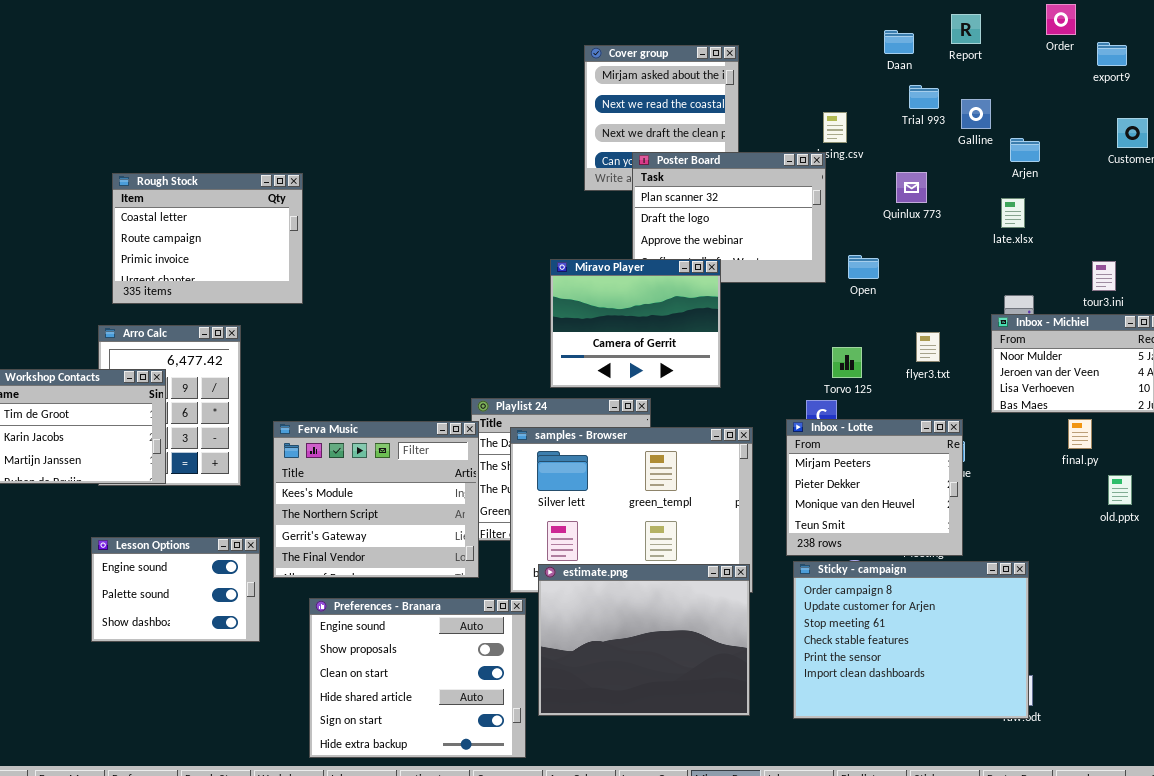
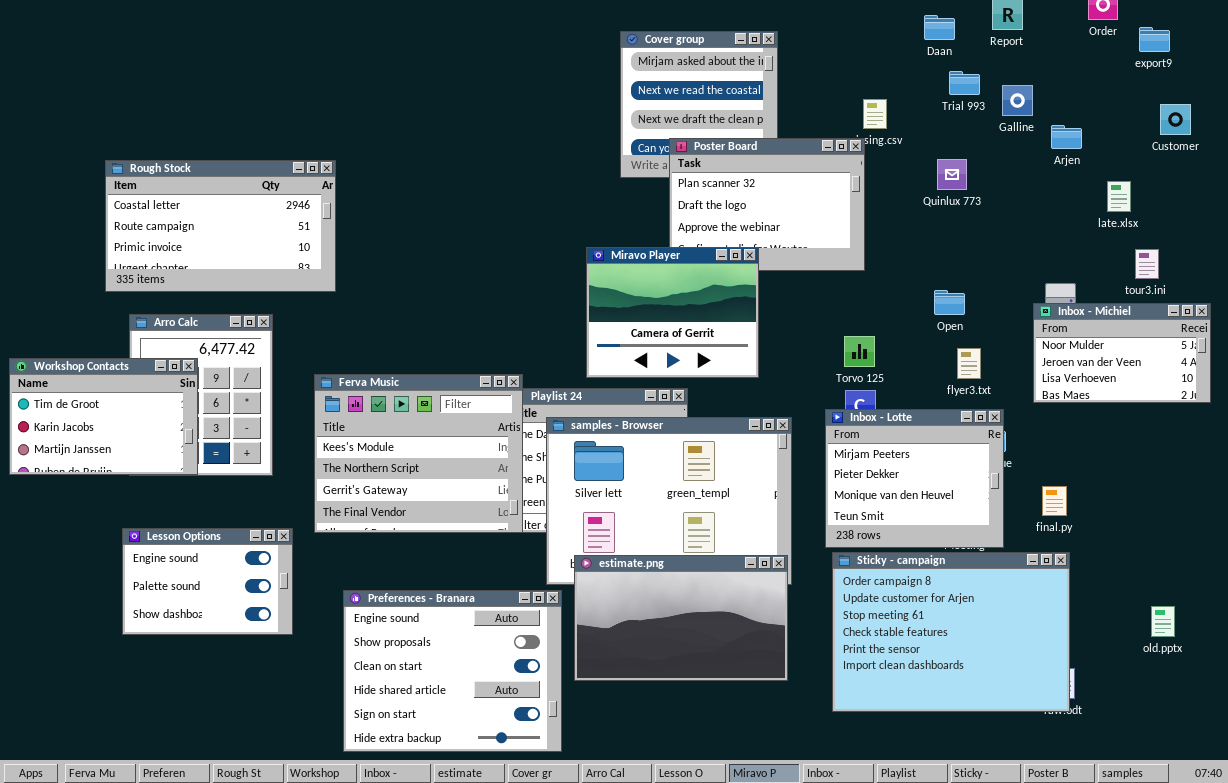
Rough Stock: [112,173,303,304] -> [105,160,336,292], resized
late.xlsx: [1001,198,1025,228] -> [1107,181,1131,212], moved
Open: [848,255,879,279] -> [934,290,965,315], moved
flyer3.txt: [916,332,940,362] -> [957,348,981,379], moved
Torvo 125: [832,347,862,378] -> [844,336,875,367], moved
final.py: [1068,419,1092,449] -> [1042,486,1067,516], moved
Ferva Music: [273,421,479,578] -> [314,374,523,533], moved
old.pptx: [1108,475,1132,505] -> [1151,606,1175,637], moved
estimate.png: [538,564,750,716] -> [574,555,788,681], resized

